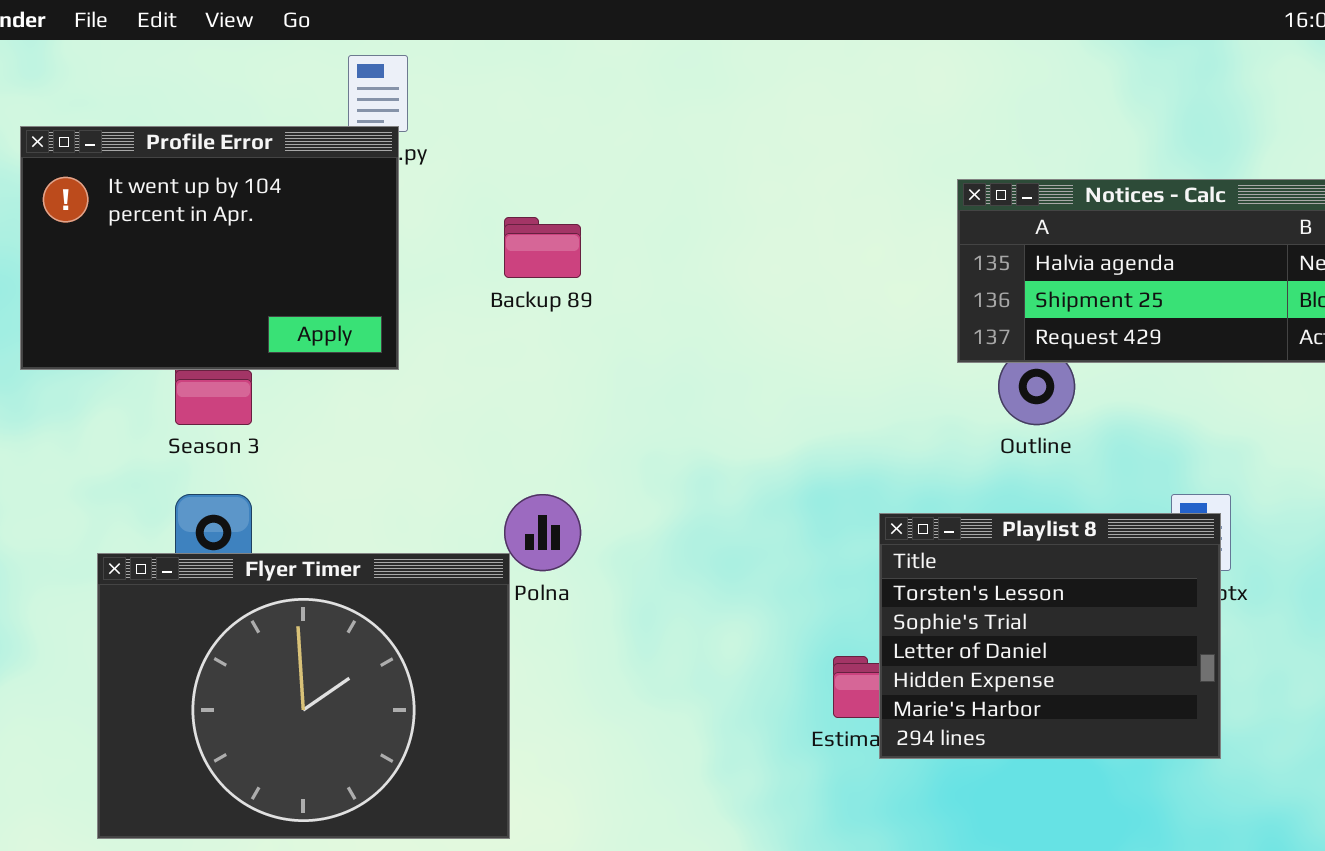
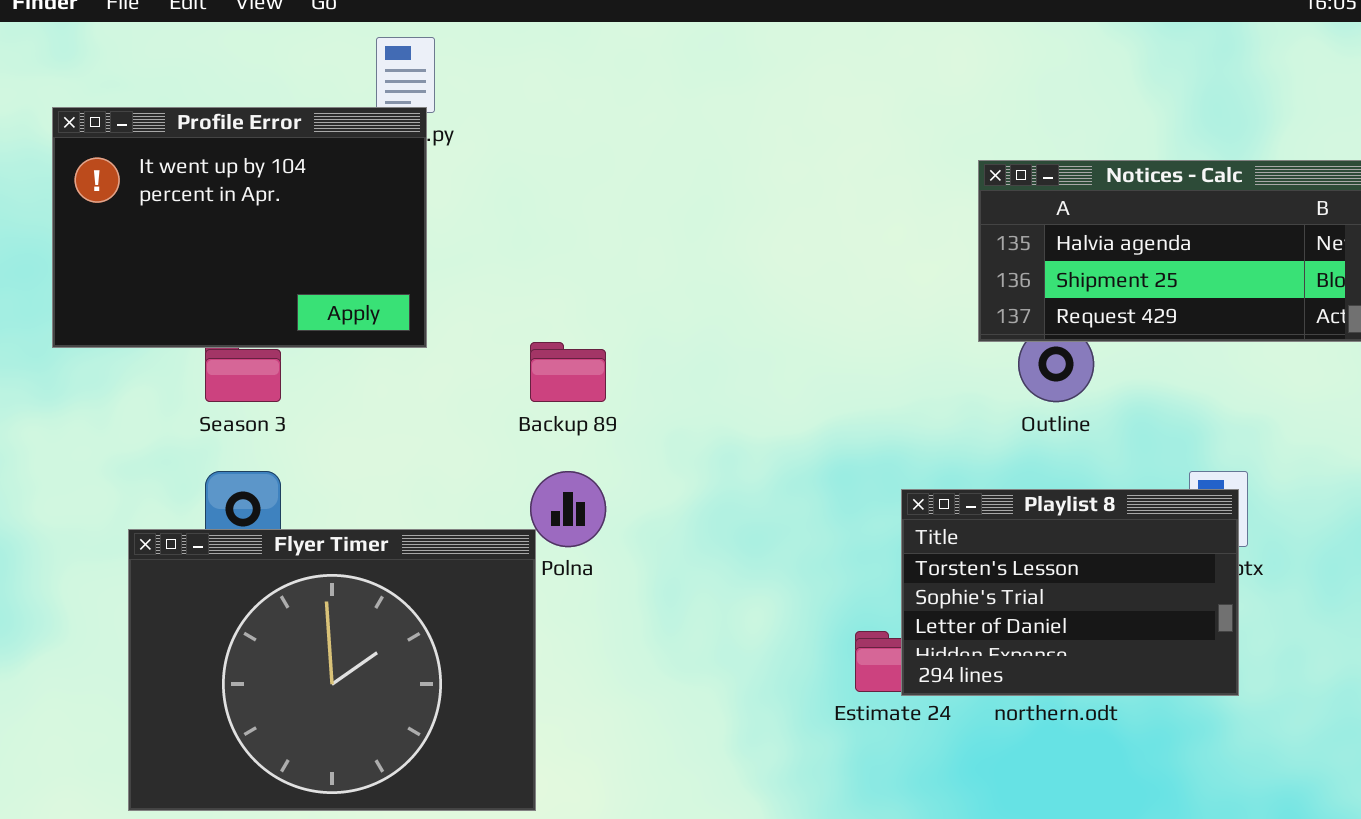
Backup 89: [504,217,581,278] -> [530,342,606,402], moved
Playlist 8: [879,513,1221,759] -> [901,489,1239,696], resized

